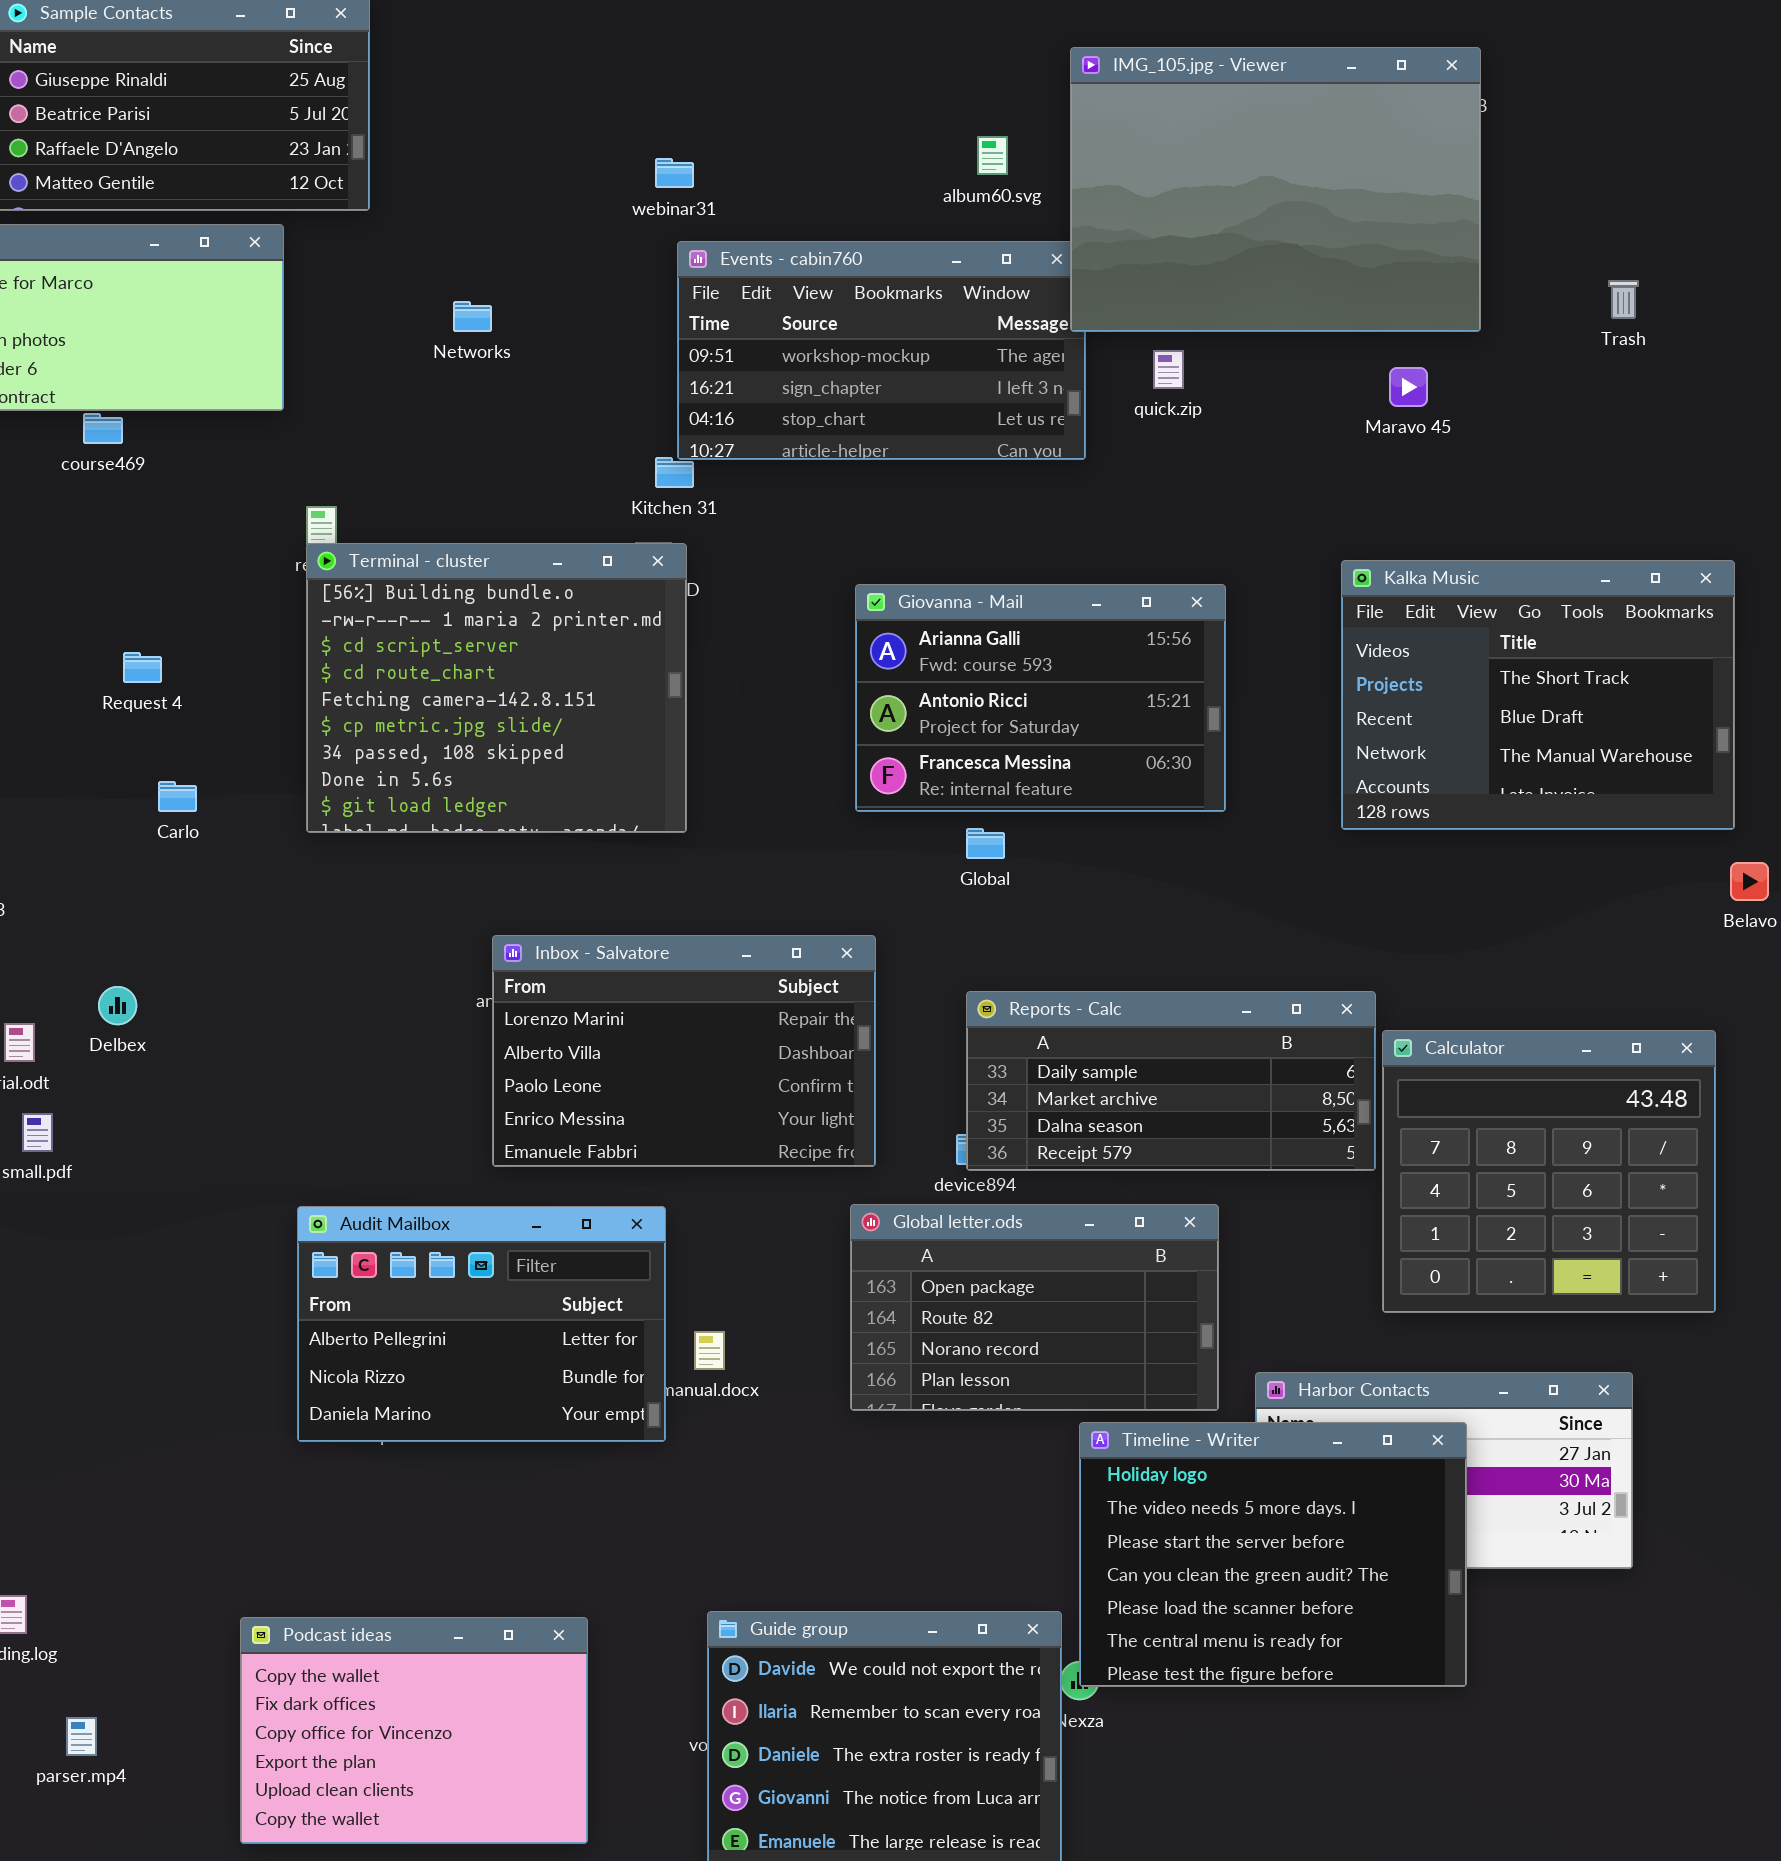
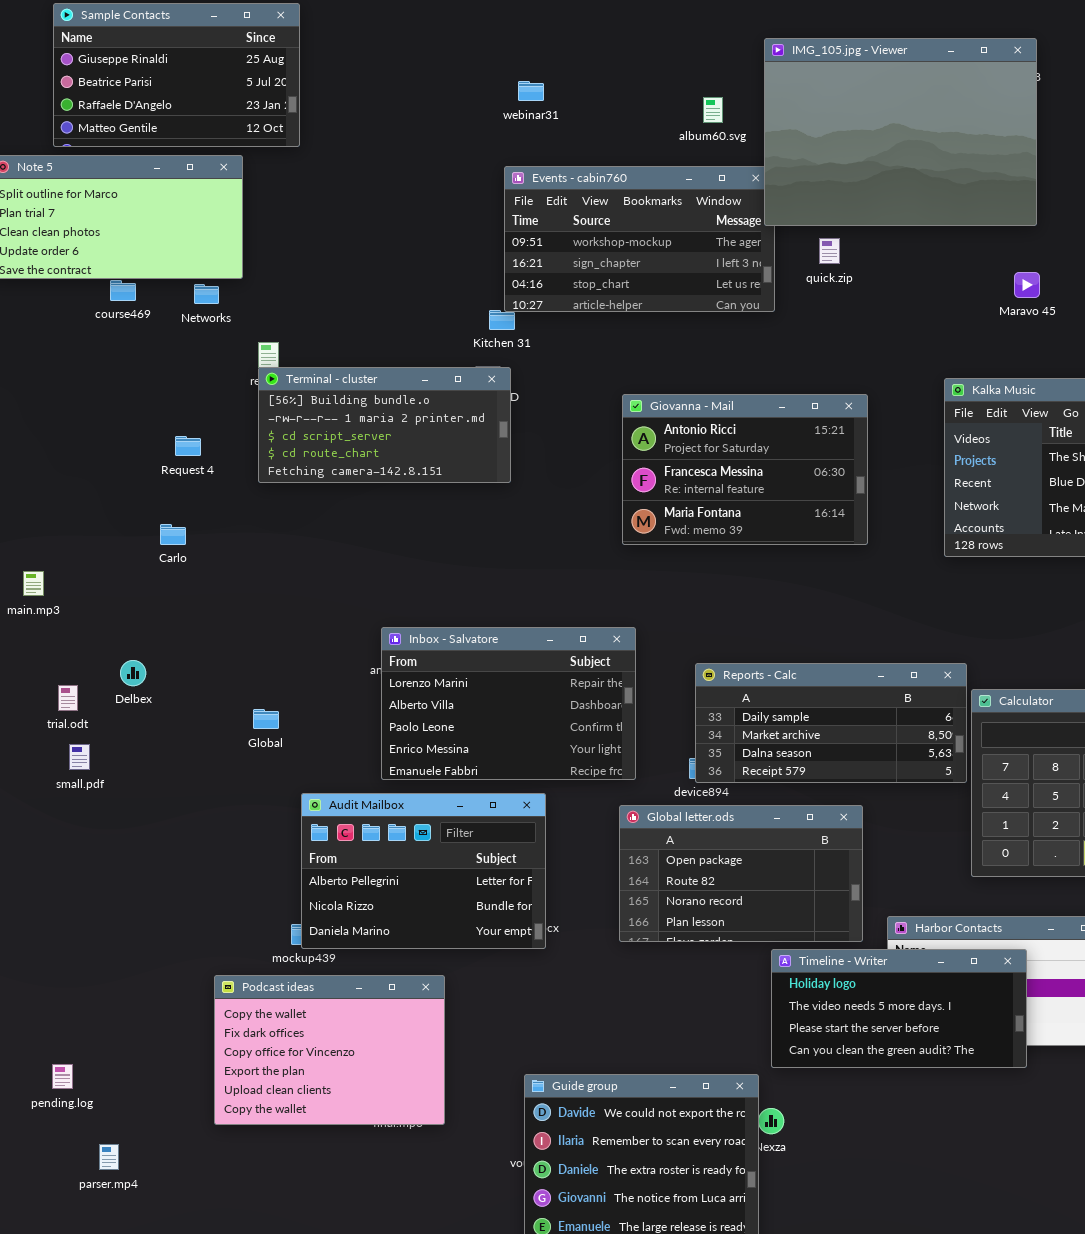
webinar31: [655,158,694,188] -> [518,81,544,101], moved
Networks: [453,301,492,332] -> [194,284,219,304], moved
Maravo 45: [1389,367,1428,407] -> [1014,272,1040,298], moved
Terminal - cluster: [306,543,687,833] -> [258,367,511,483], resized
Giovanna - Mail: [855,584,1226,812] -> [622,394,868,545], scrolled down 1 row
Request 4: [123,652,162,683] -> [175,436,201,456], moved
Global: [966,828,1005,859] -> [253,709,279,729], moved
Audit Mailbox: [297,1206,666,1442] -> [301,793,546,949], moved
Timeline - Writer: [1079,1422,1467,1687] -> [771,949,1027,1068], resized
Podcast ideas: [240,1617,588,1844] -> [214,975,445,1125], moved

